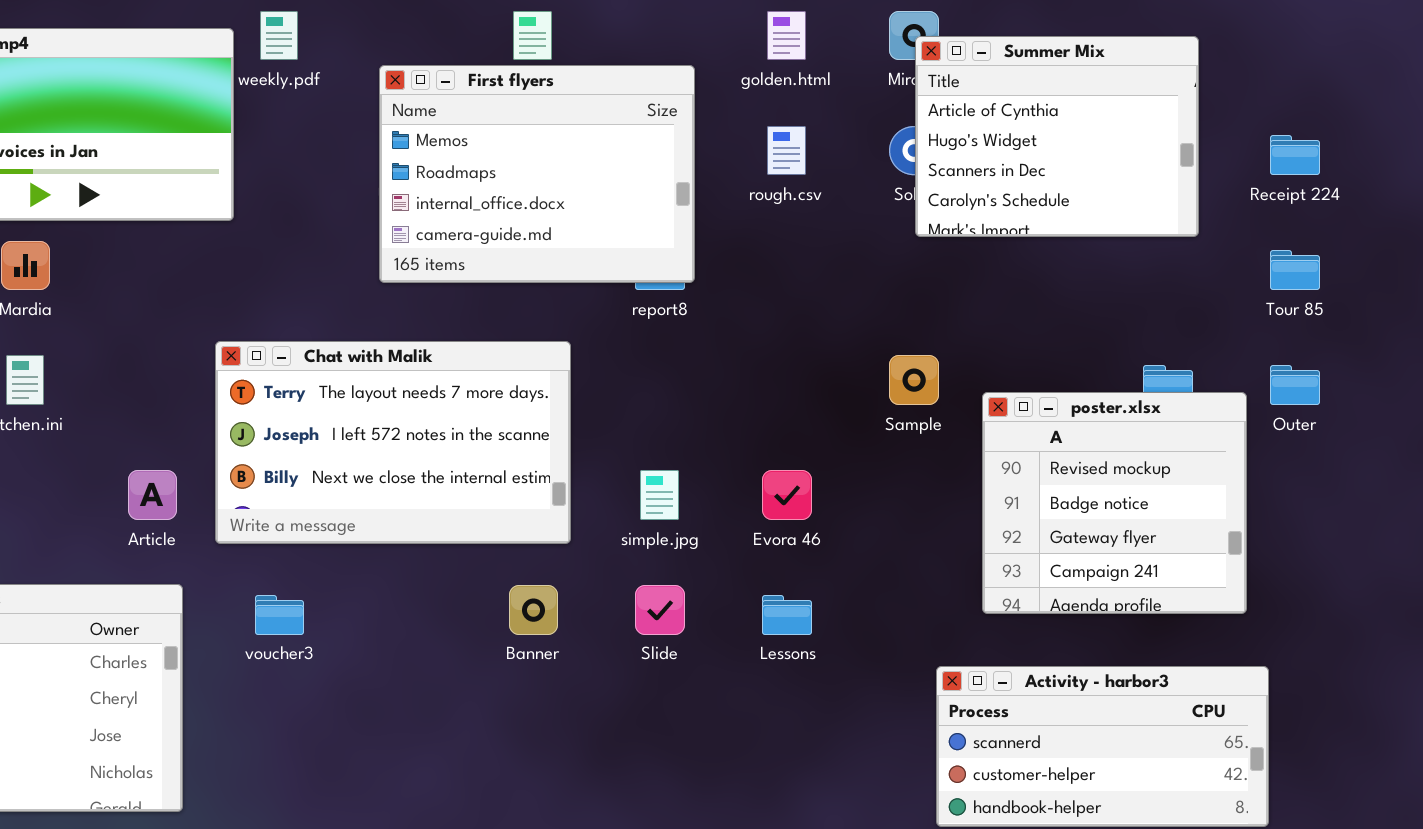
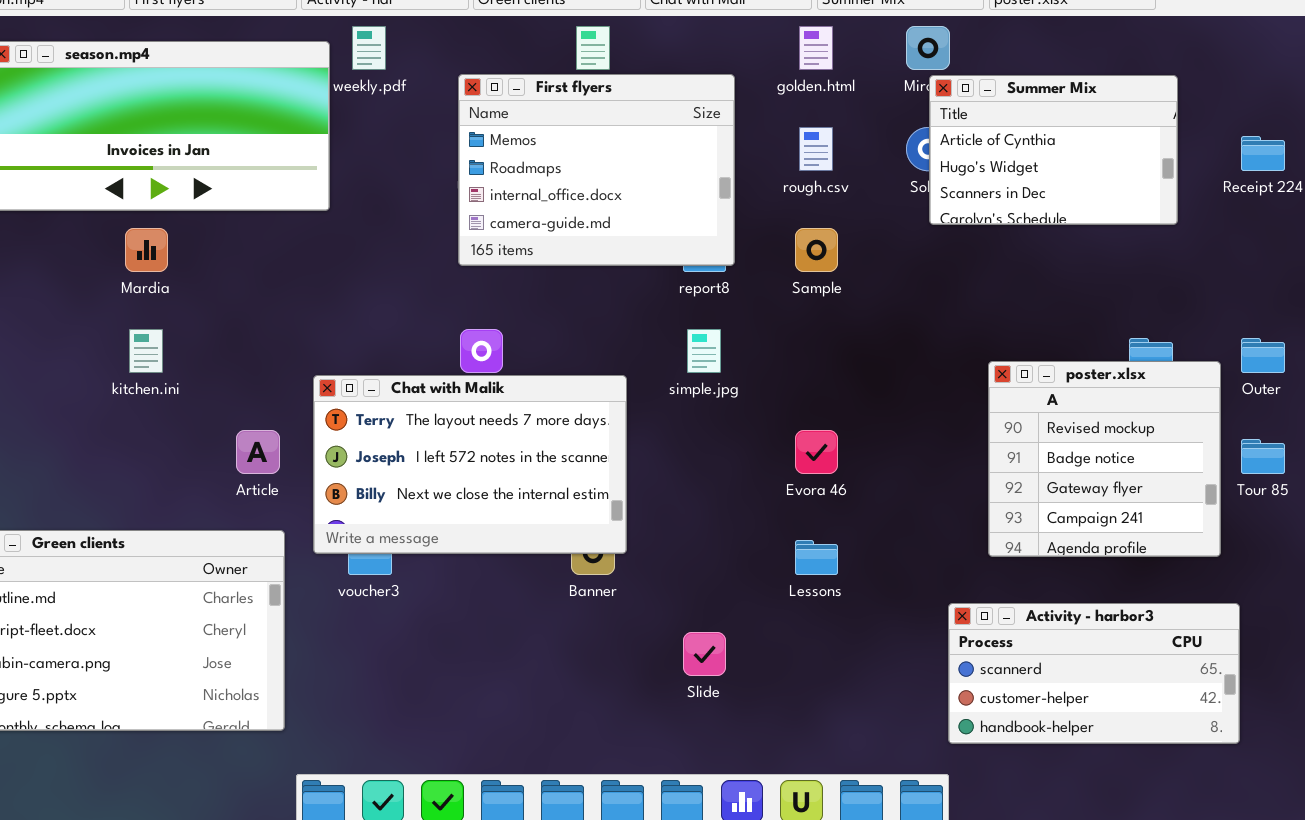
Summer Mix: [915,36,1199,237] -> [929,75,1178,225], resized
Tour 85: [1270,250,1320,290] -> [1241,439,1285,474], moved
Chat with Malik: [215,341,571,544] -> [313,375,627,554], moved
Sample: [889,355,939,405] -> [795,228,838,272], moved
simple.jpg: [640,470,679,520] -> [687,329,721,373], moved
Slide: [635,585,685,635] -> [683,632,726,676], moved

